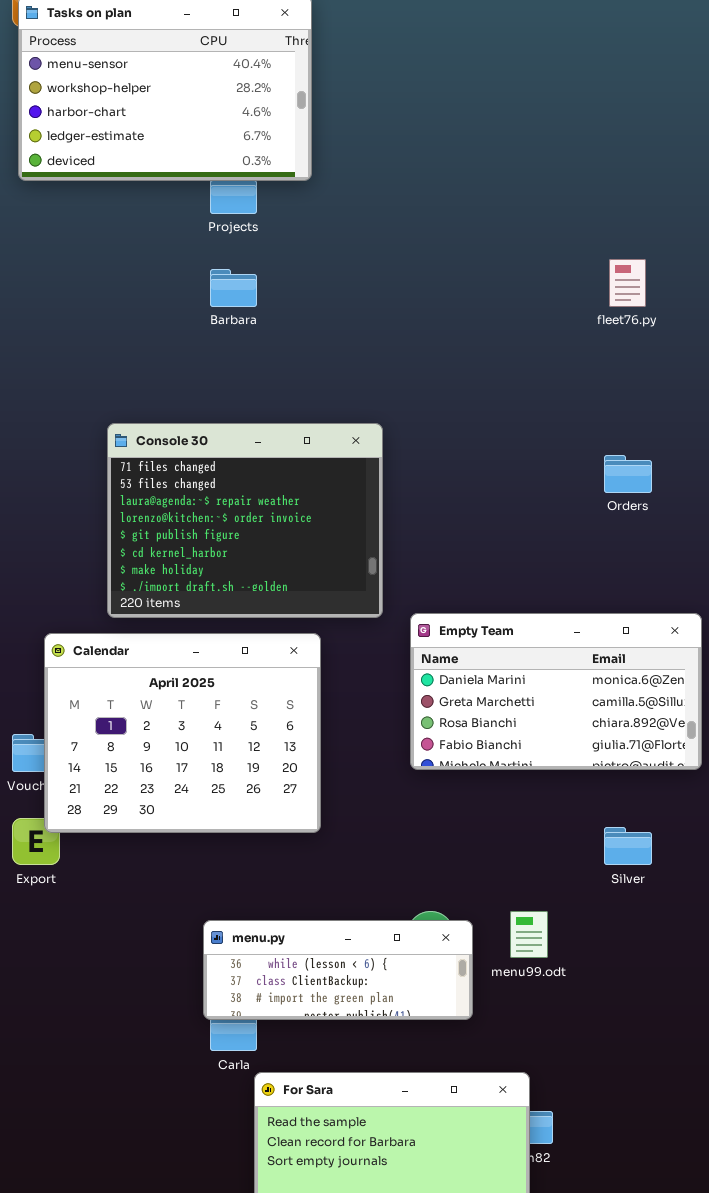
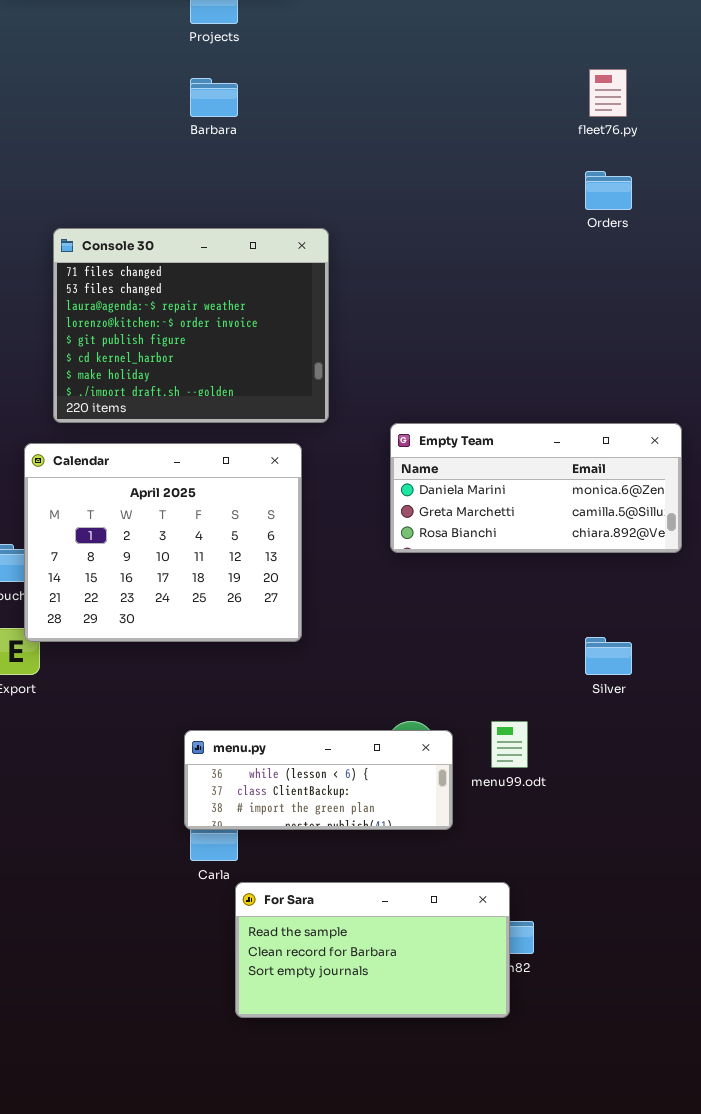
Console 30: [107,423,383,618] -> [53,228,329,423], moved
Orders: [604,455,652,493] -> [585,171,632,210], moved
Empty Team: [410,613,702,770] -> [390,423,682,553], resized

